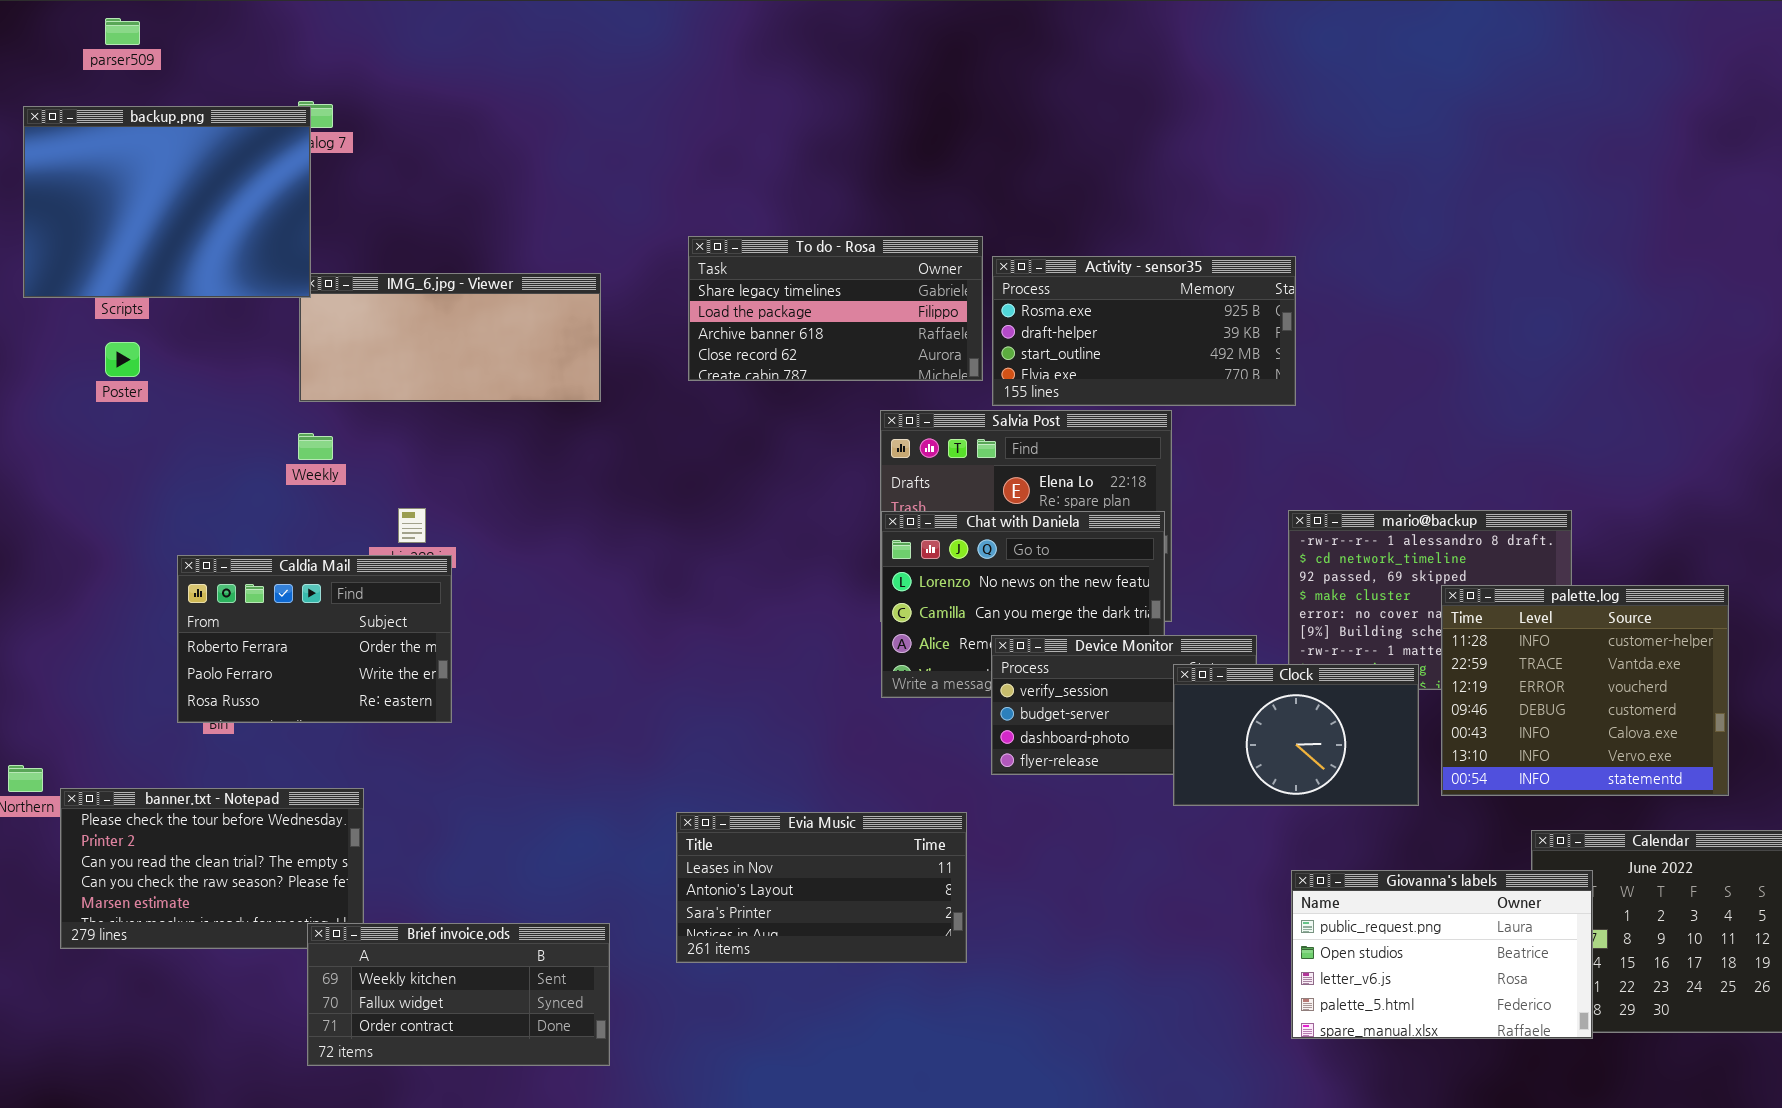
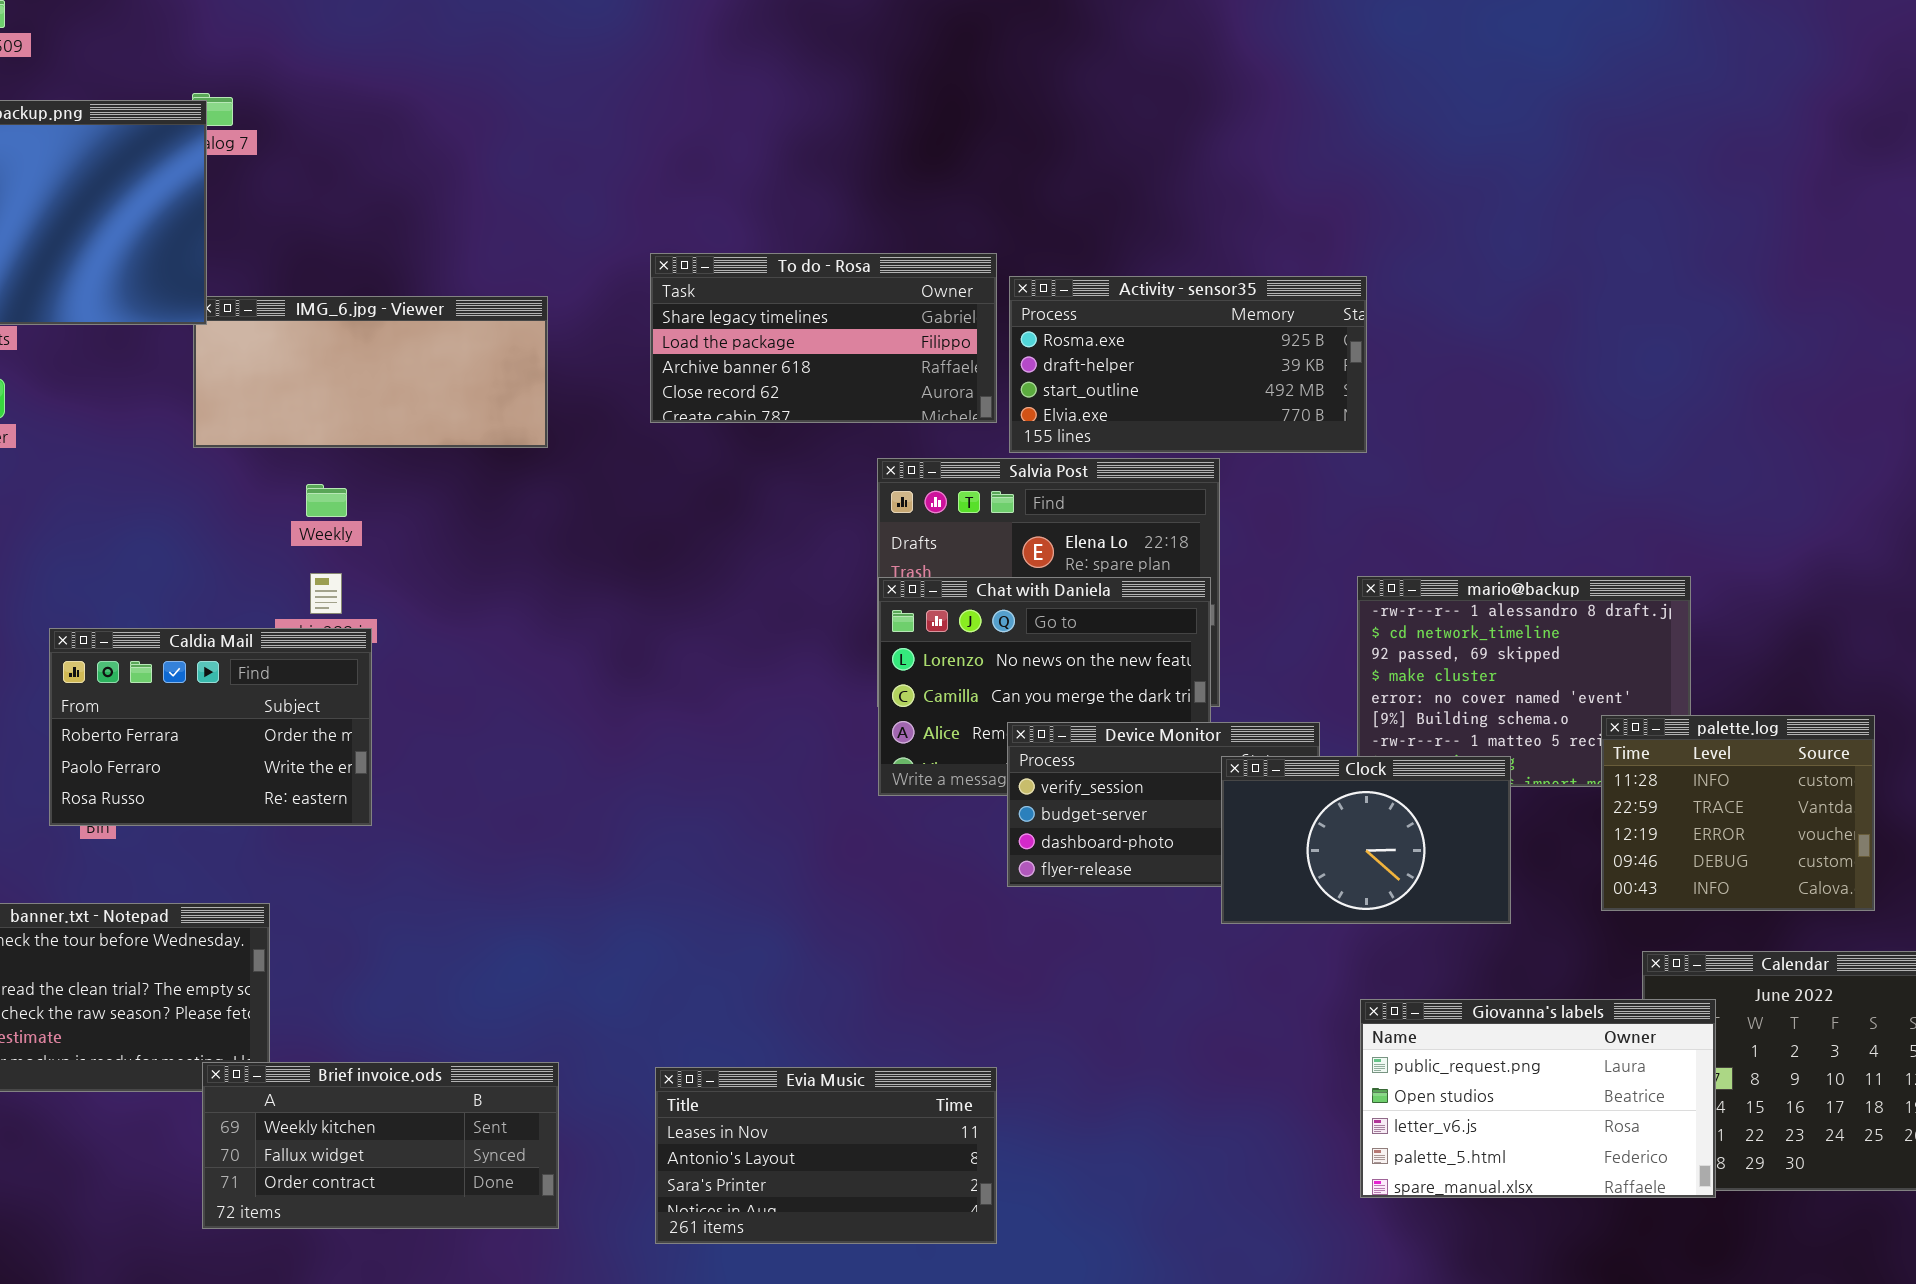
Weekly: [298,433,333,460] -> [306,484,347,517], moved
palette.log: [1441,585,1729,796] -> [1601,715,1875,911], resized
Evia Music: [676,812,967,963] -> [655,1067,997,1244], moved

